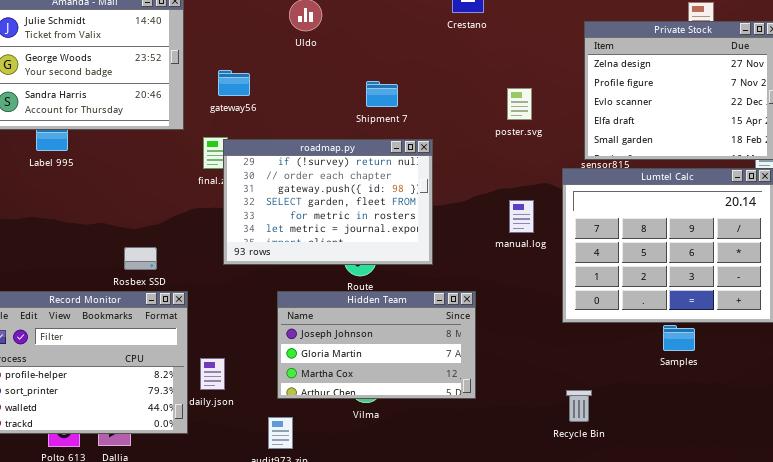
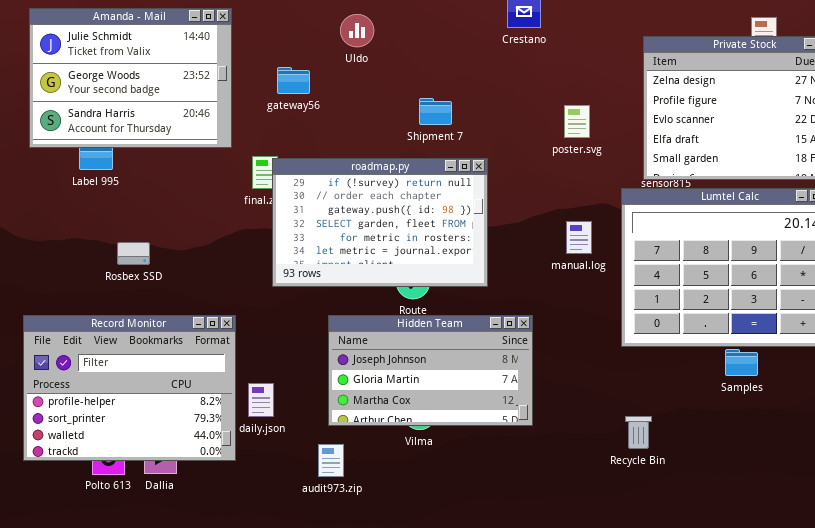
gateway56: [218,70,250,96] -> [277,67,310,94], moved
Rosbex SSD: [124,247,157,270] -> [117,242,150,265], moved

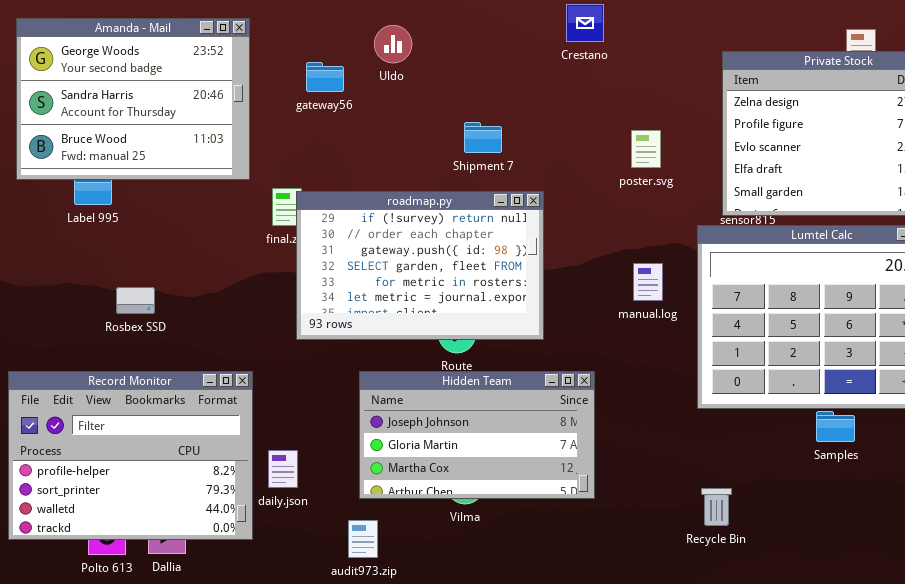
Amanda - Mail: [29,8,232,148] -> [16,18,250,180], scrolled down 1 row
gateway56: [277,67,310,94] -> [306,62,344,92], moved

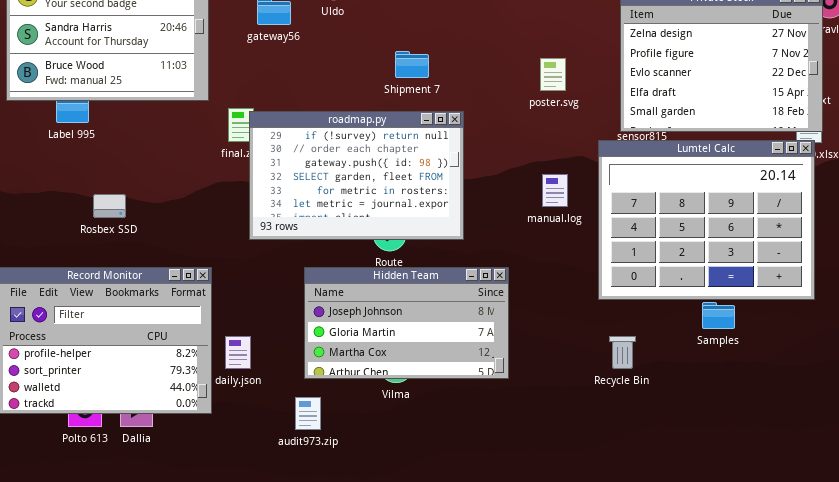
Recycle Bin: [701,488,732,526] -> [609,336,636,369], moved

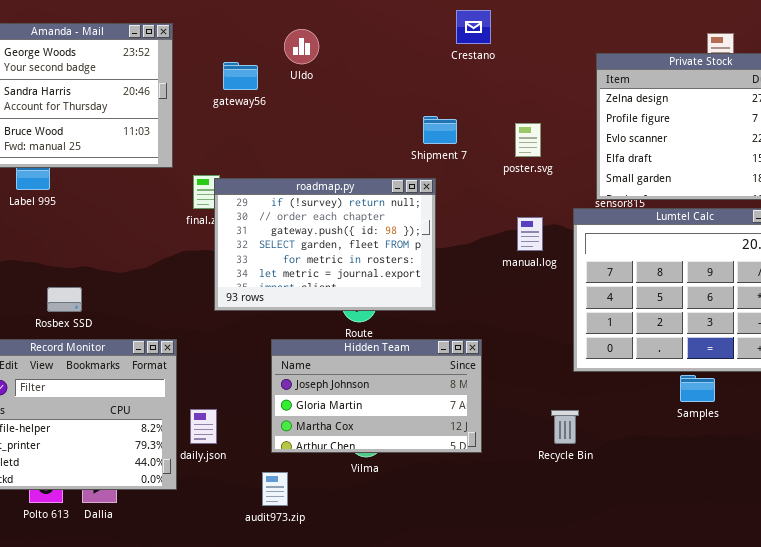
Shipment 7: [395,51,429,78] -> [423,116,457,144], moved
manual.log: [542,174,568,207] -> [517,217,543,251], moved
Rosbex SSD: [93,194,126,218] -> [47,287,82,312], moved
Recycle Bin: [609,336,636,369] -> [551,410,579,444], moved

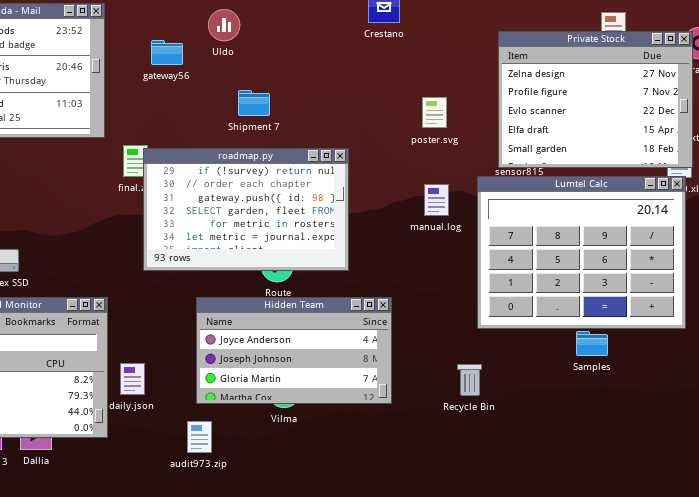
Shipment 7: [423,116,457,144] -> [238,90,270,116], moved
Hidden Team: [271,339,482,453] -> [196,297,392,404], scrolled up 1 row

